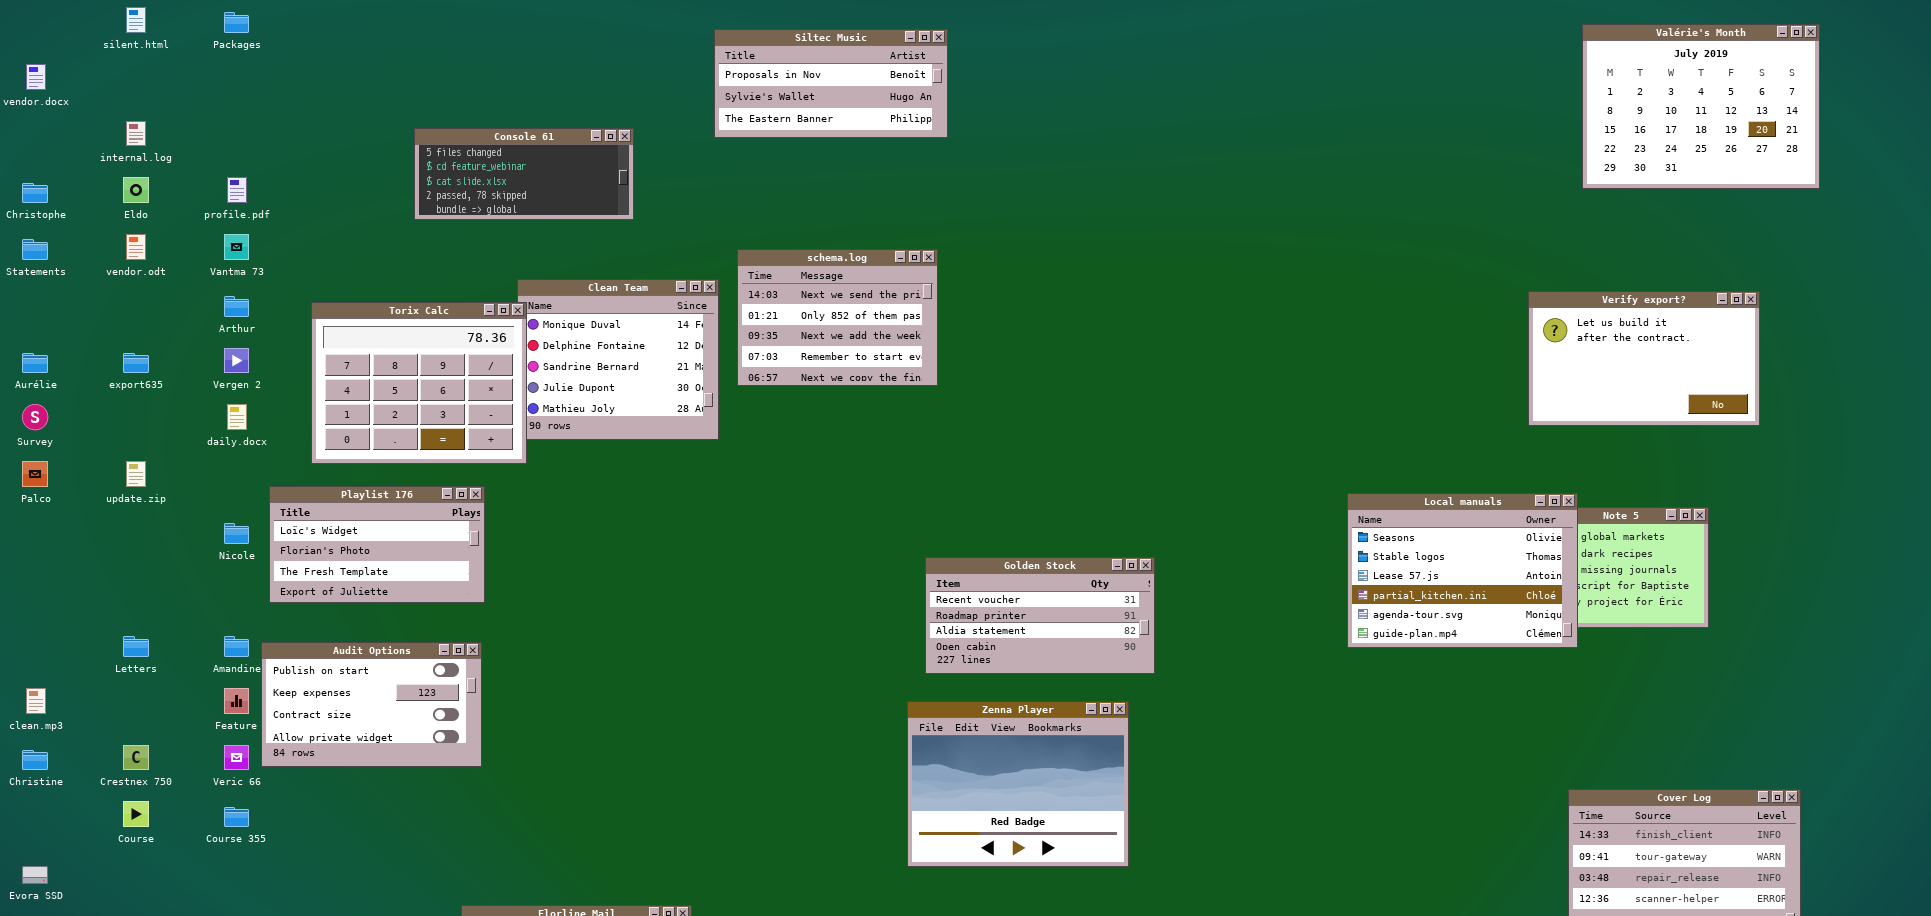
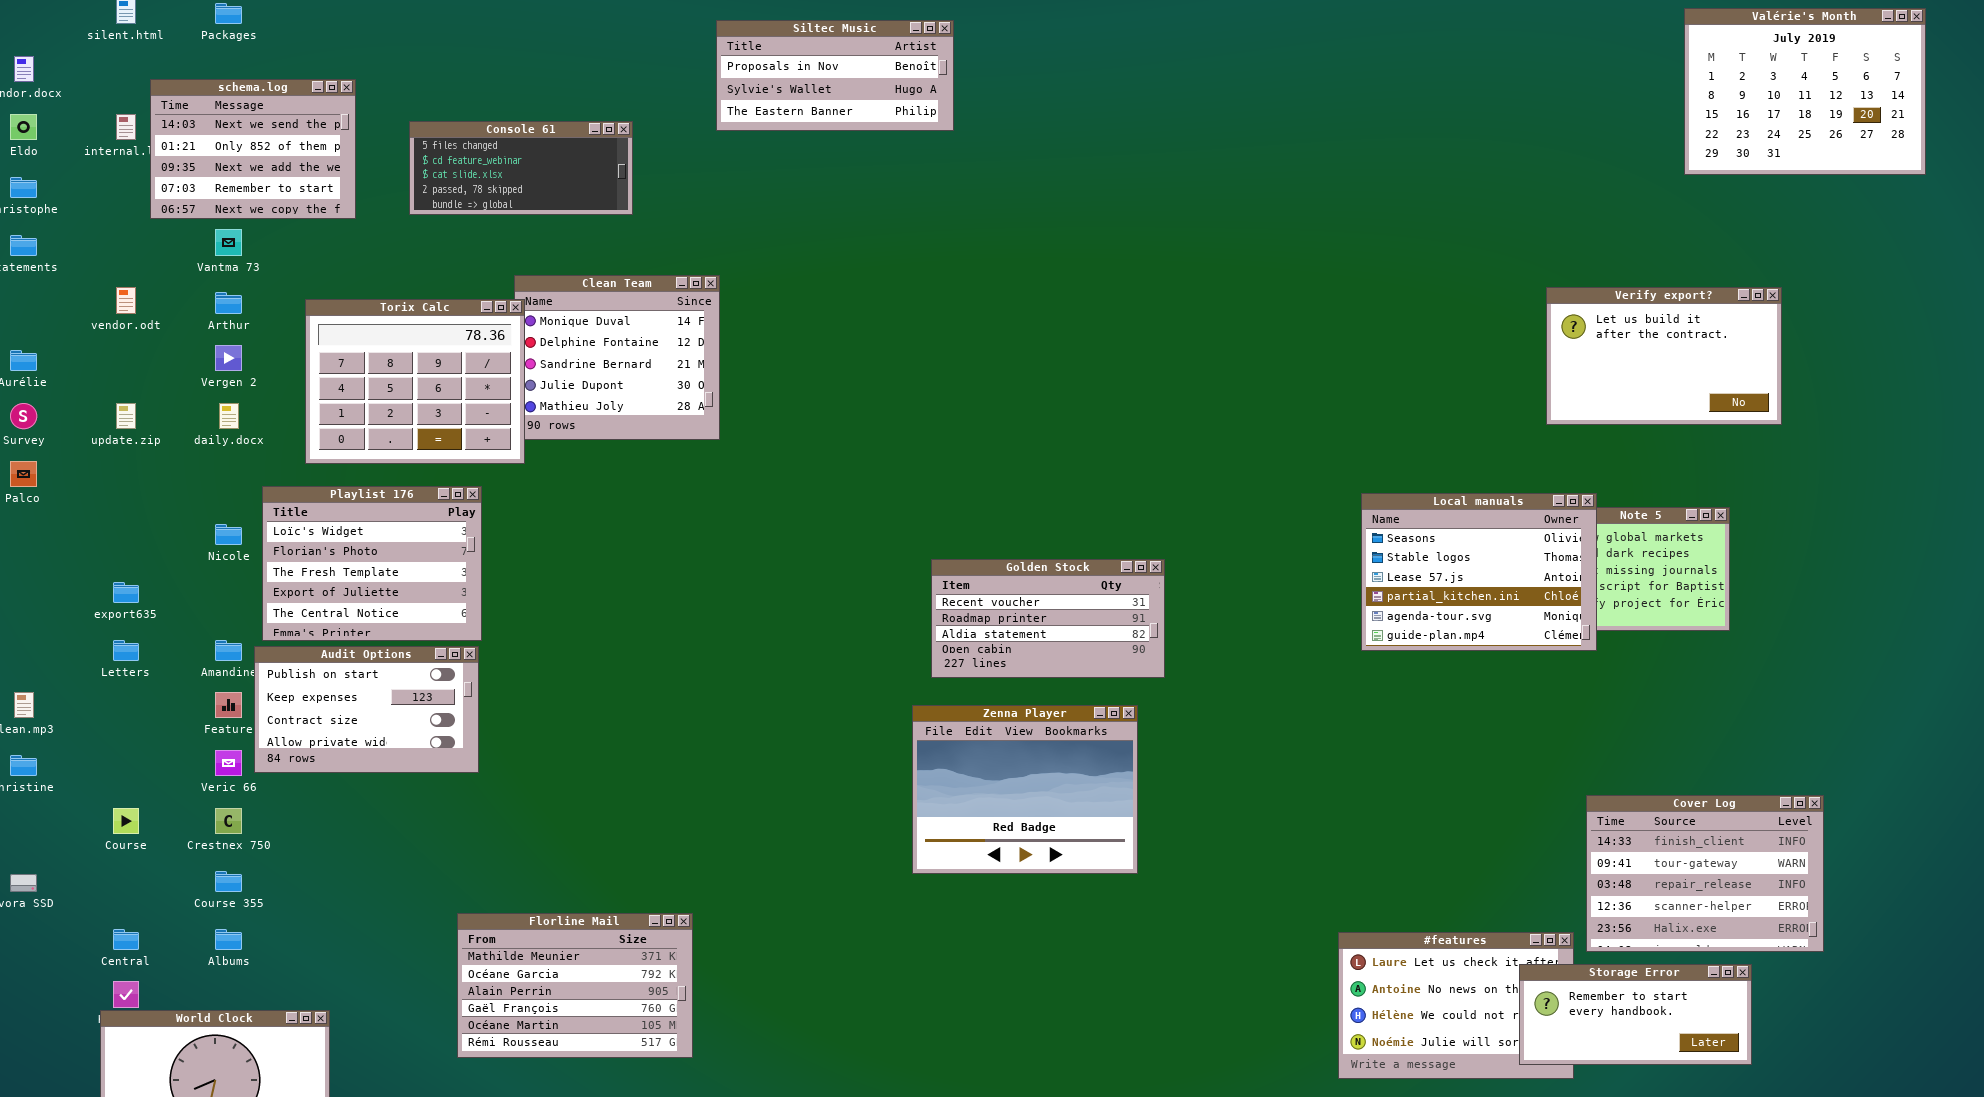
Valérie's Month: [1582,24,1820,189] -> [1684,8,1926,175], moved
Eldo: [123,177,149,203] -> [10,114,37,140], moved
vendor.odt: [126,234,146,260] -> [116,287,136,314], moved
schema.log: [737,249,938,386] -> [150,79,356,219], moved
export635: [123,353,149,373] -> [113,582,139,603], moved
update.zip: [126,461,146,487] -> [116,403,136,429], moved
Playlist 176: [269,486,485,603] -> [262,486,482,641], resized
Crestnex 750: [123,745,149,770] -> [215,808,242,834], moved
Course 355: [224,807,249,827] -> [215,871,242,892], moved

